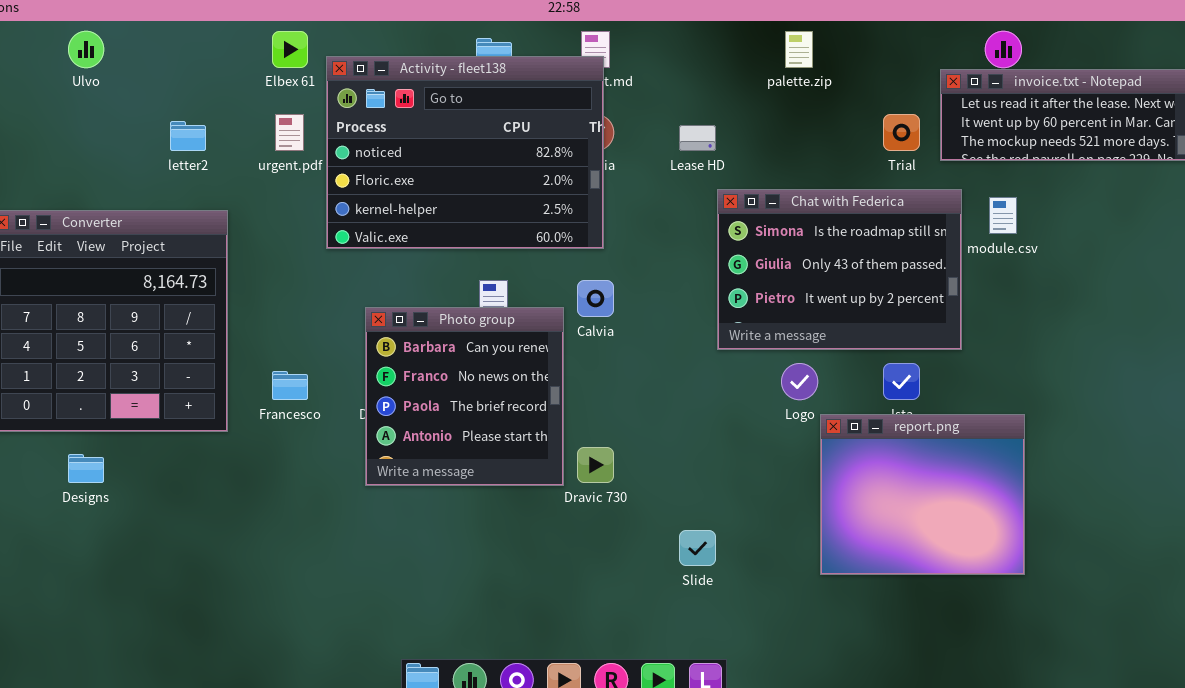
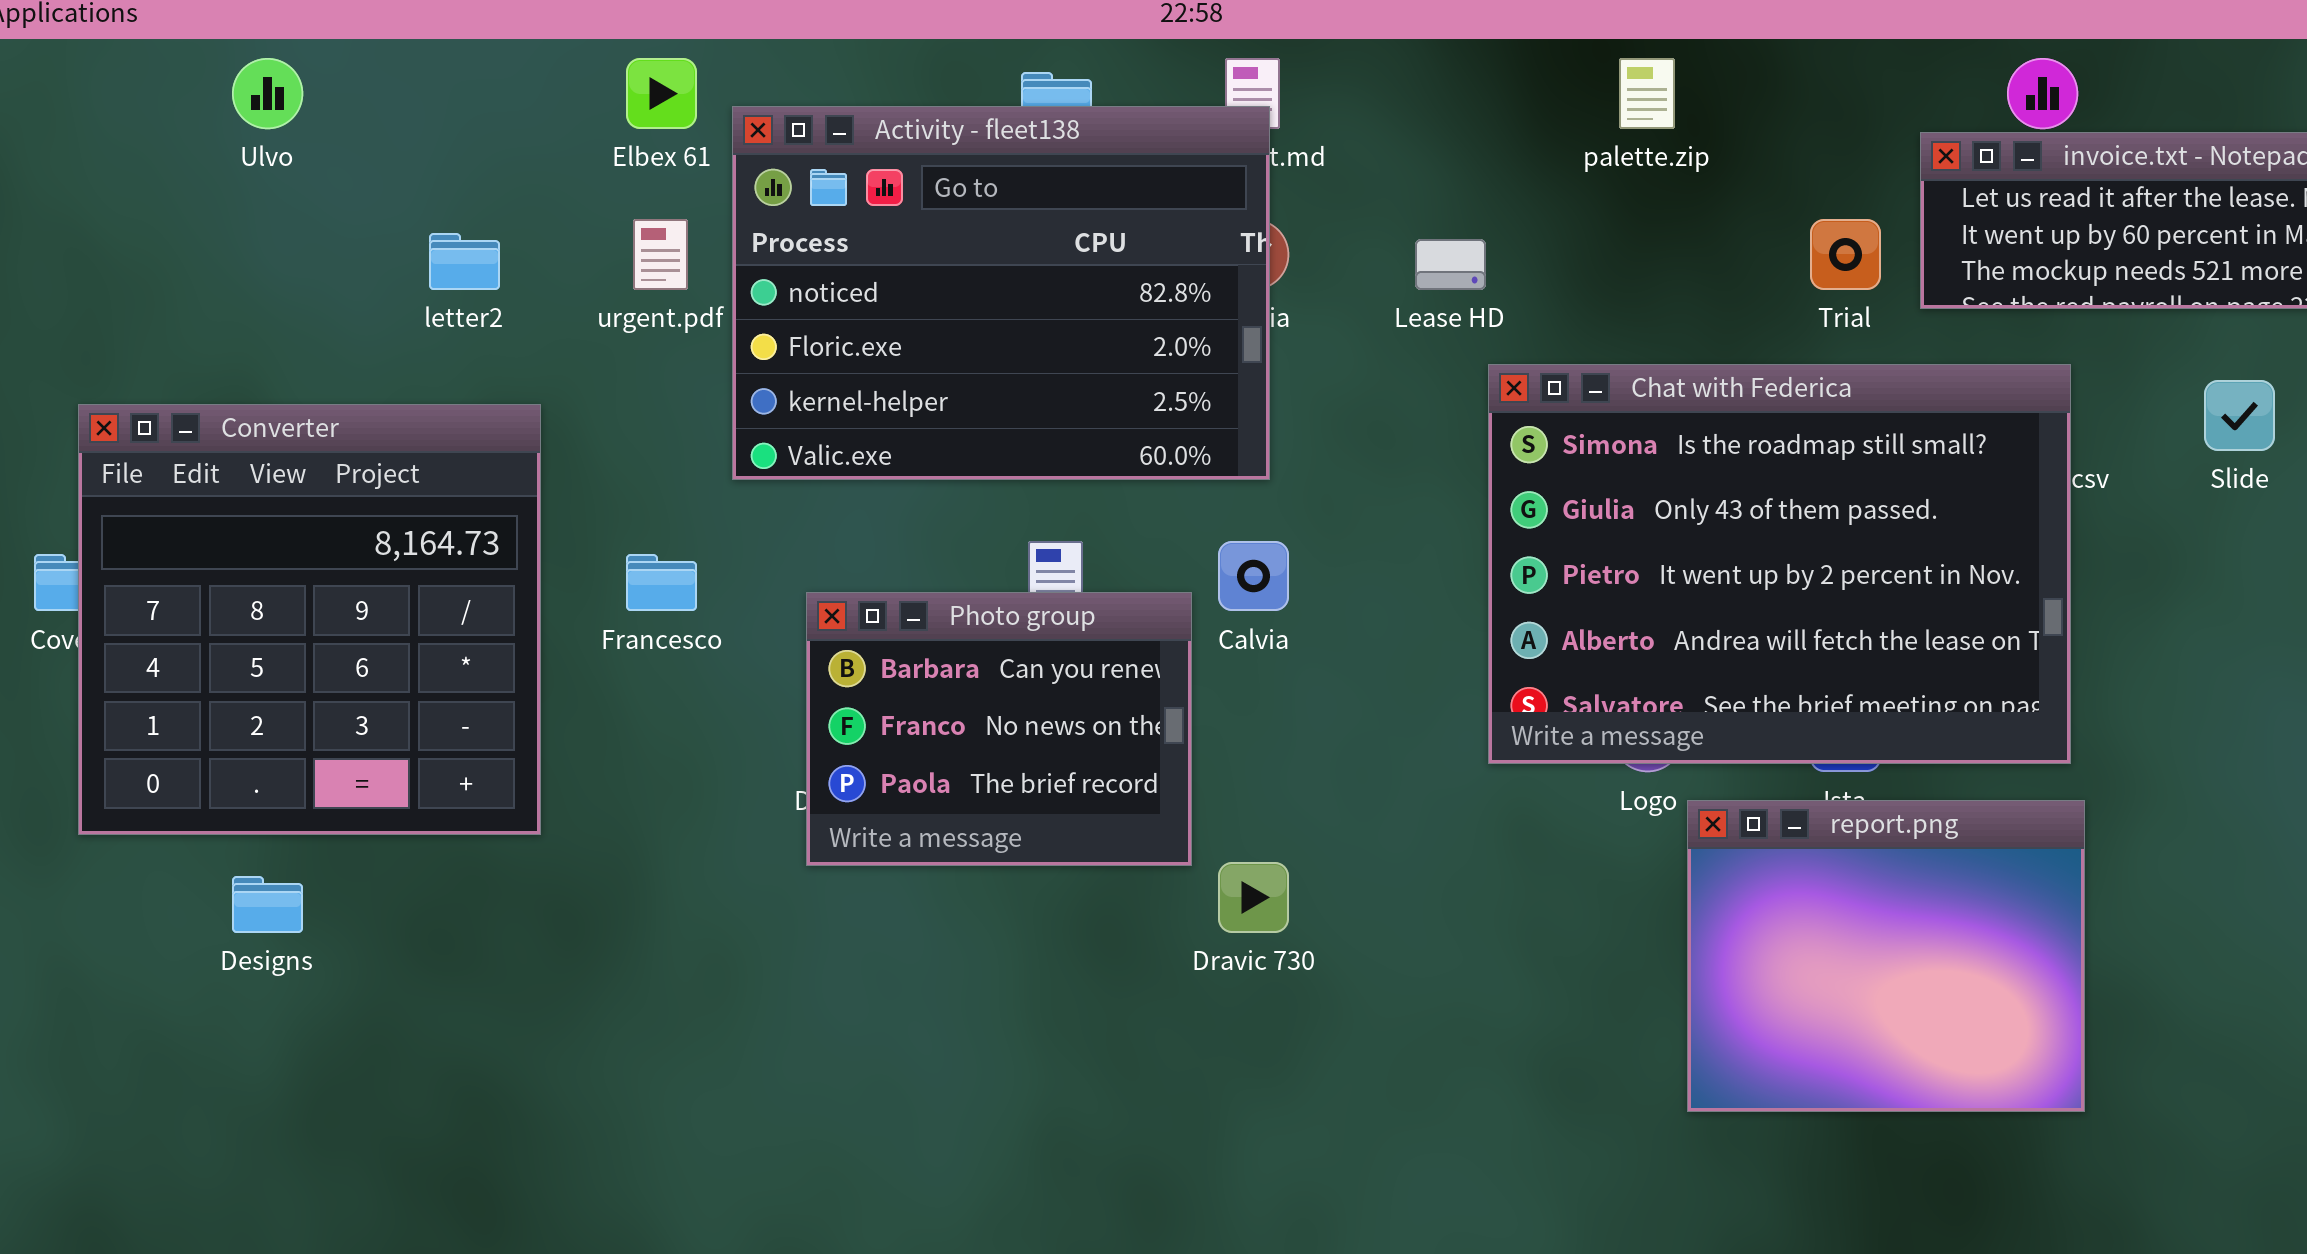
Chat with Federica: [717,189,962,350] -> [1488,364,2071,764], resized
Photo group: [365,307,564,486] -> [806,592,1192,866], resized
Francesco: [272,371,308,400] -> [626,554,697,611], moved
Slide: [679,530,716,566] -> [2204,380,2275,451], moved

